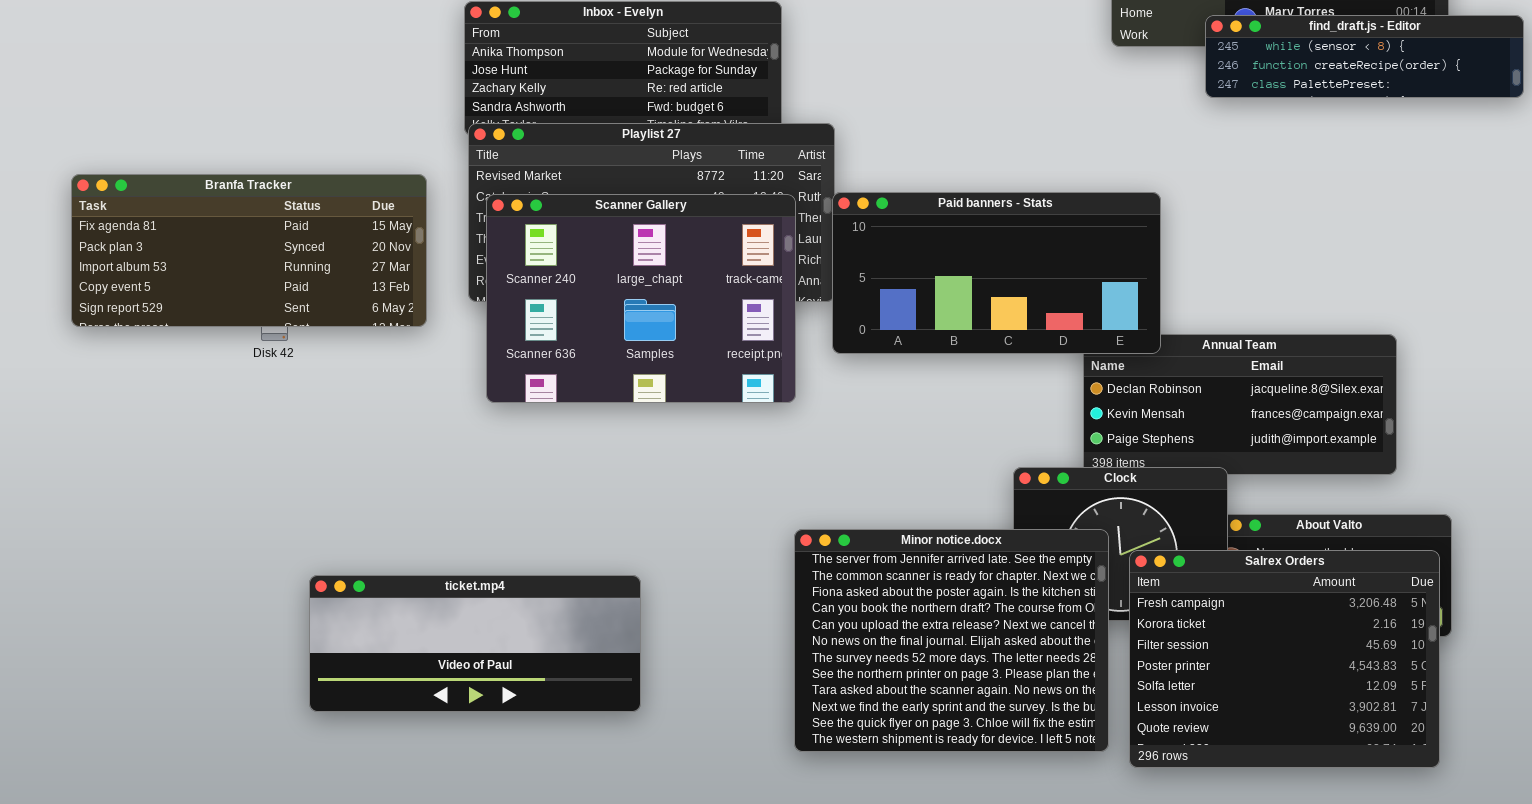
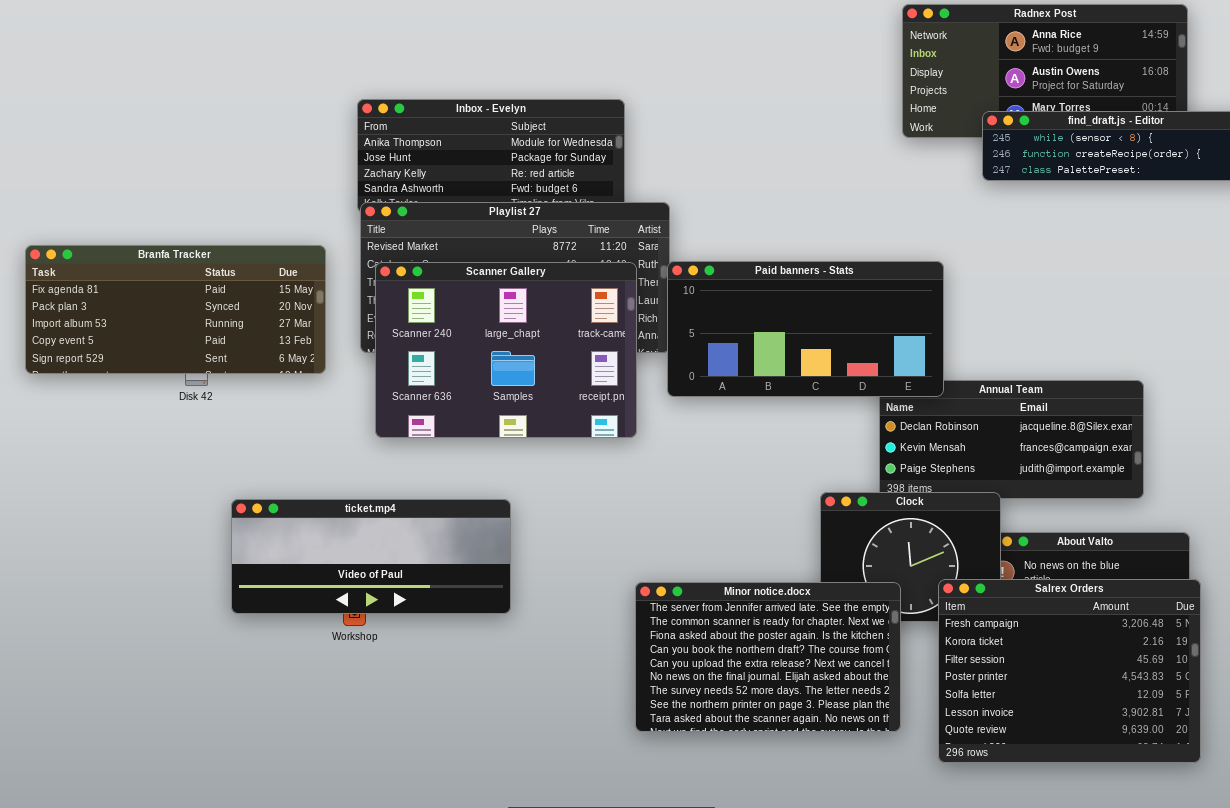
Minor notice.docx: [794,529,1109,752] -> [635,582,901,732], resized
Salrex Orders: [1129,550,1440,768] -> [938,579,1201,763], moved
ticket.mp4: [309,575,641,712] -> [231,499,511,614], moved

